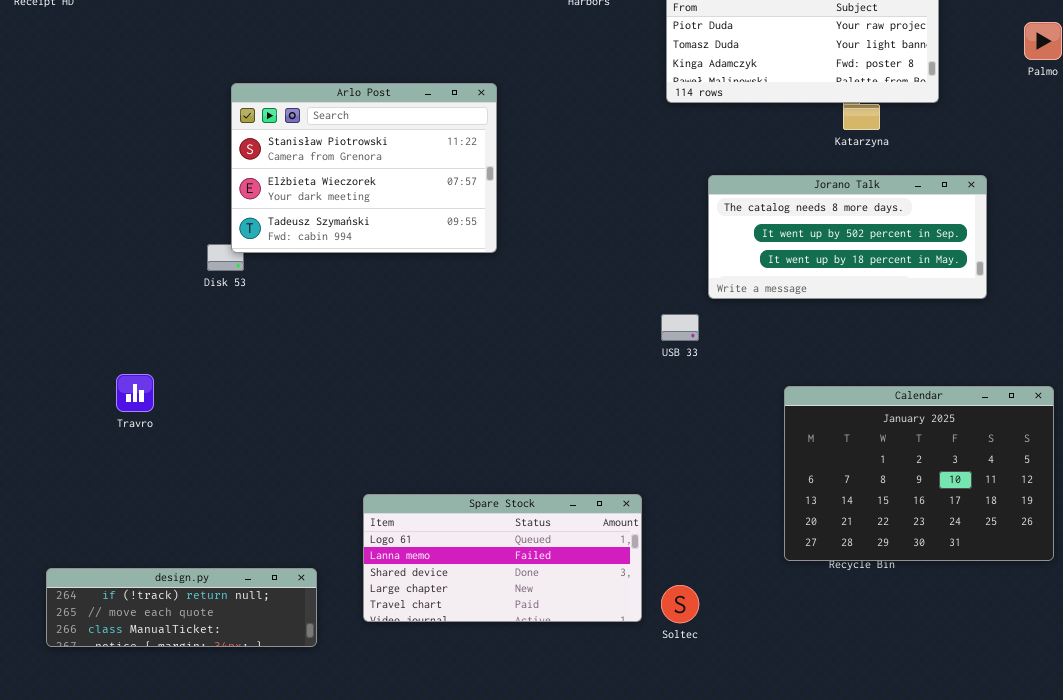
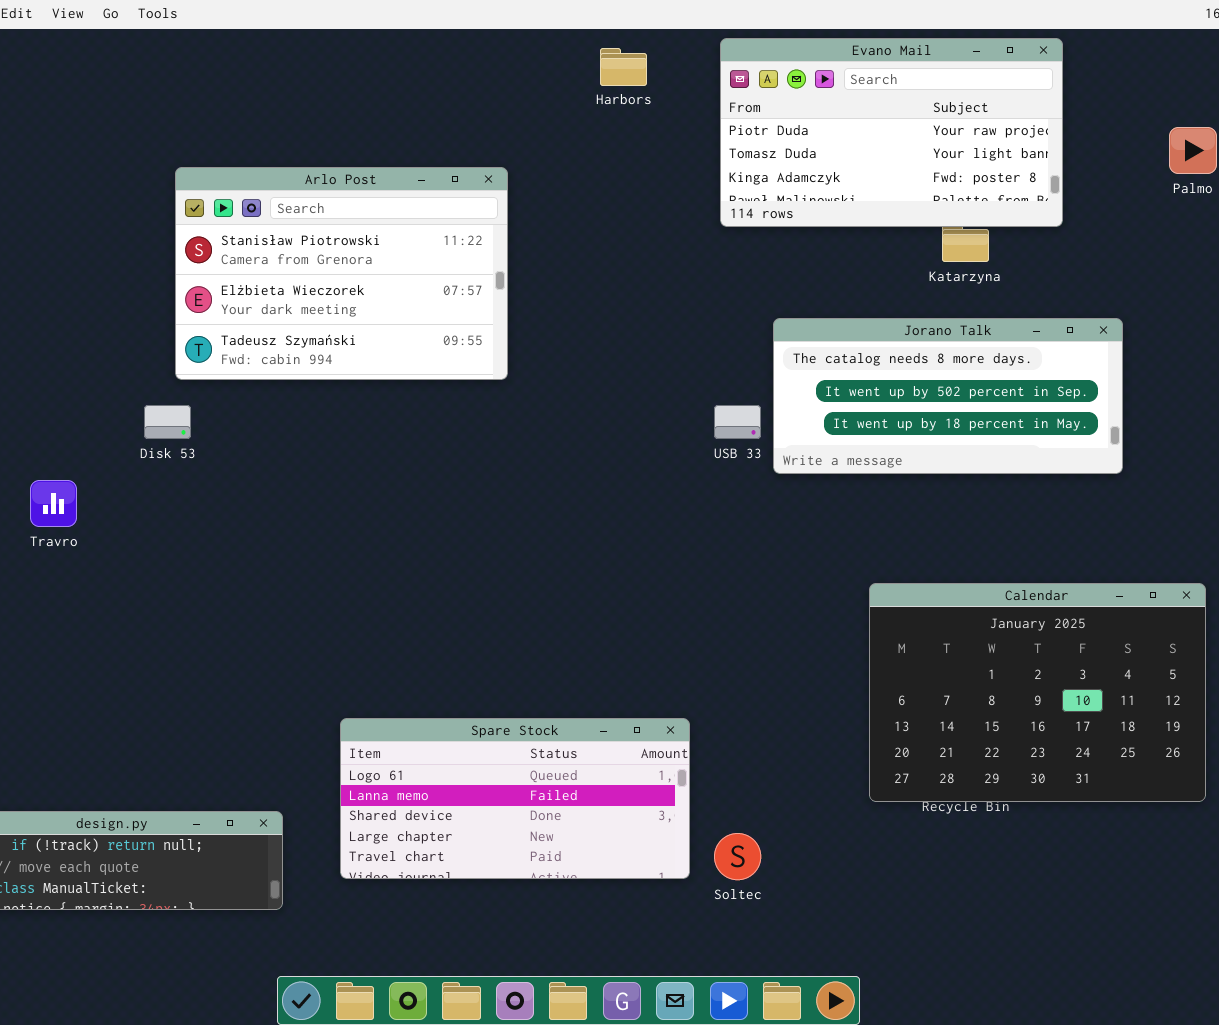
Arlo Post: [231,83,497,253] -> [175,167,508,380], moved
USB 33: [661,314,699,341] -> [714,405,761,439], moved
Travro: [116,374,154,412] -> [30,480,77,527], moved

